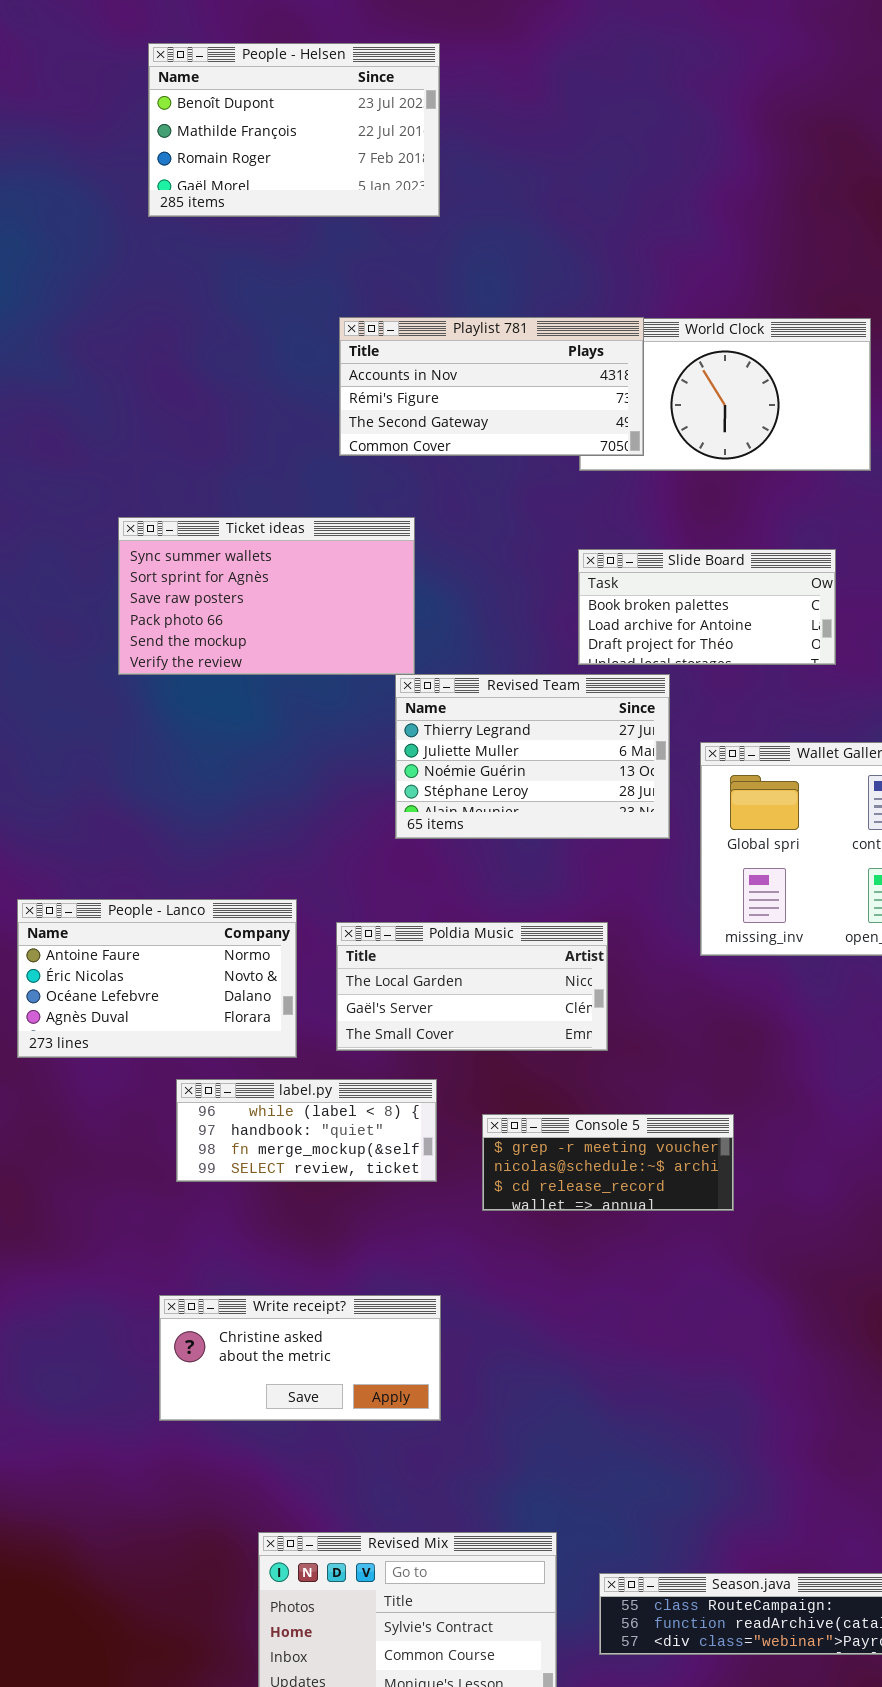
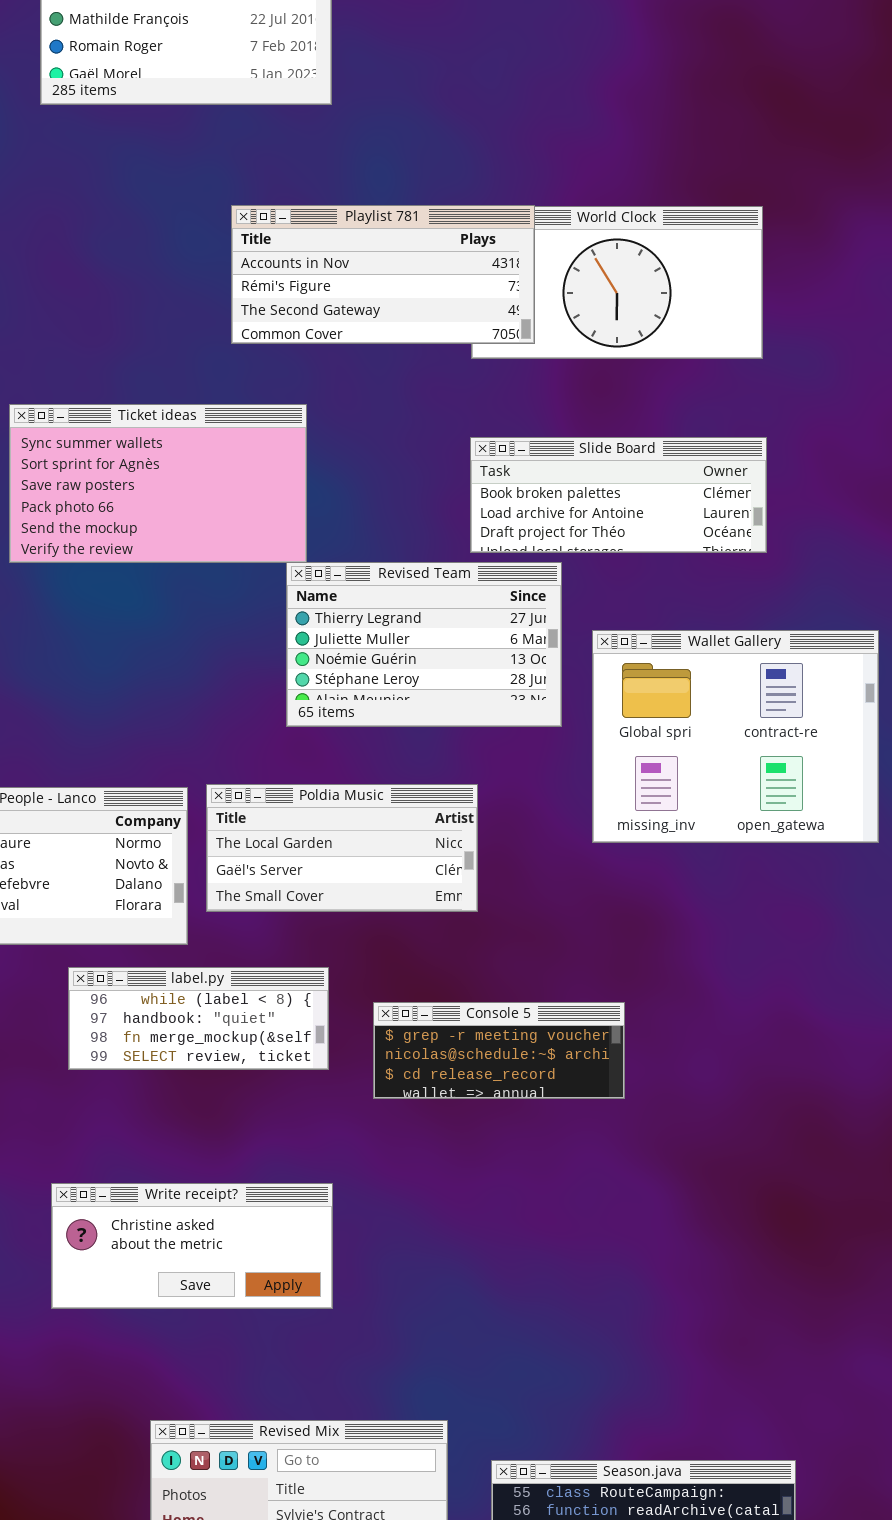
Slide Board: [578,549,836,665] -> [470,437,767,553], resized
Poldia Music: [336,922,608,1051] -> [206,784,478,912], moved

